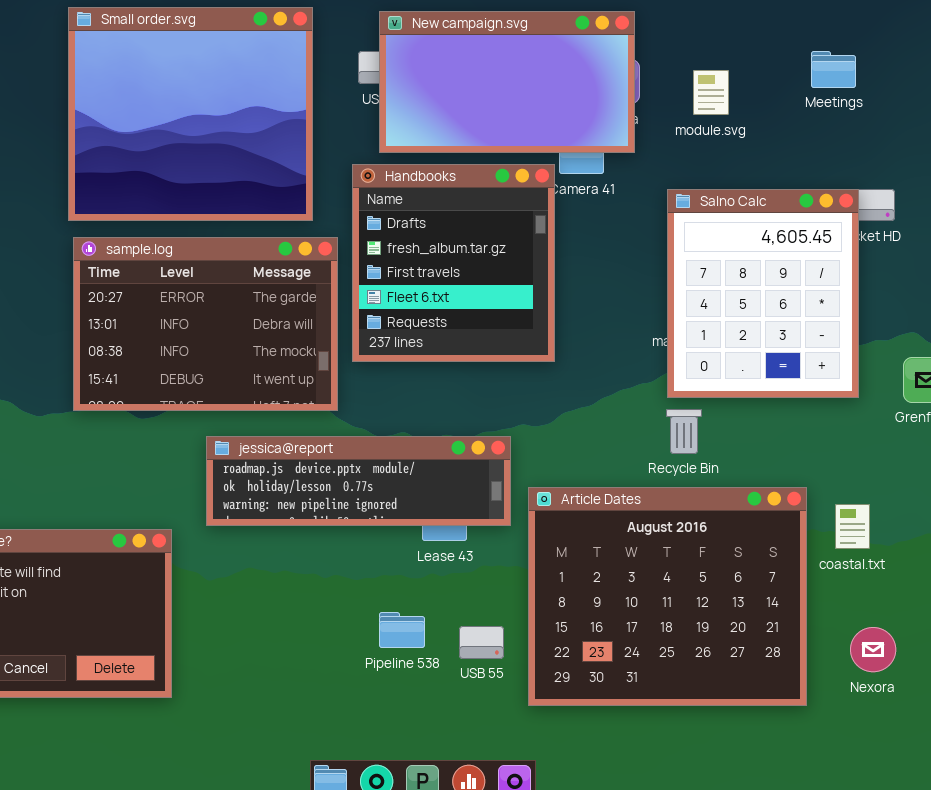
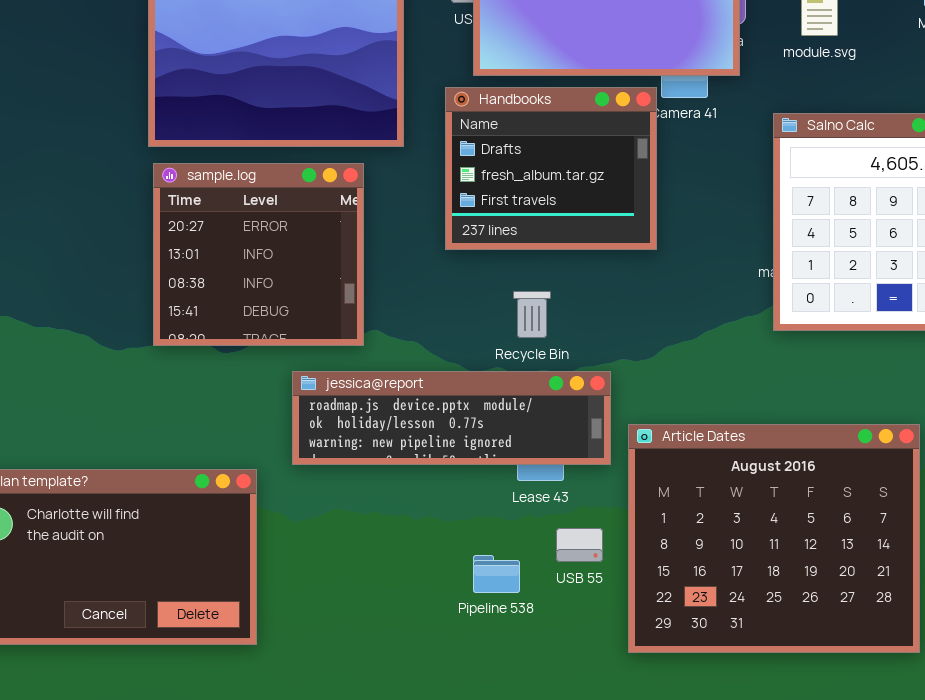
Handbooks: [352,164,555,362] -> [445,87,657,250], resized
sample.log: [73,237,338,411] -> [153,163,364,346], resized
Recycle Bin: [666,409,702,454] -> [513,291,551,338], moved
USB 55: [459,626,504,659] -> [556,528,603,562], moved

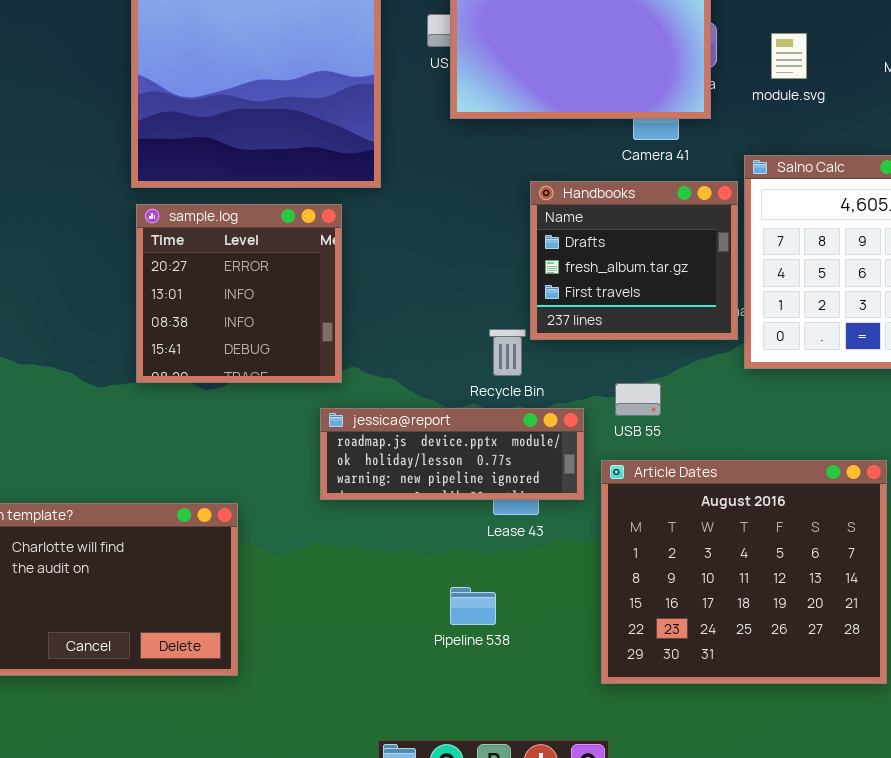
Handbooks: [445,87,657,250] -> [530,181,738,340], moved
jessica@report: [292,371,611,465] -> [320,408,584,500], resized
USB 55: [556,528,603,562] -> [615,383,661,416], moved

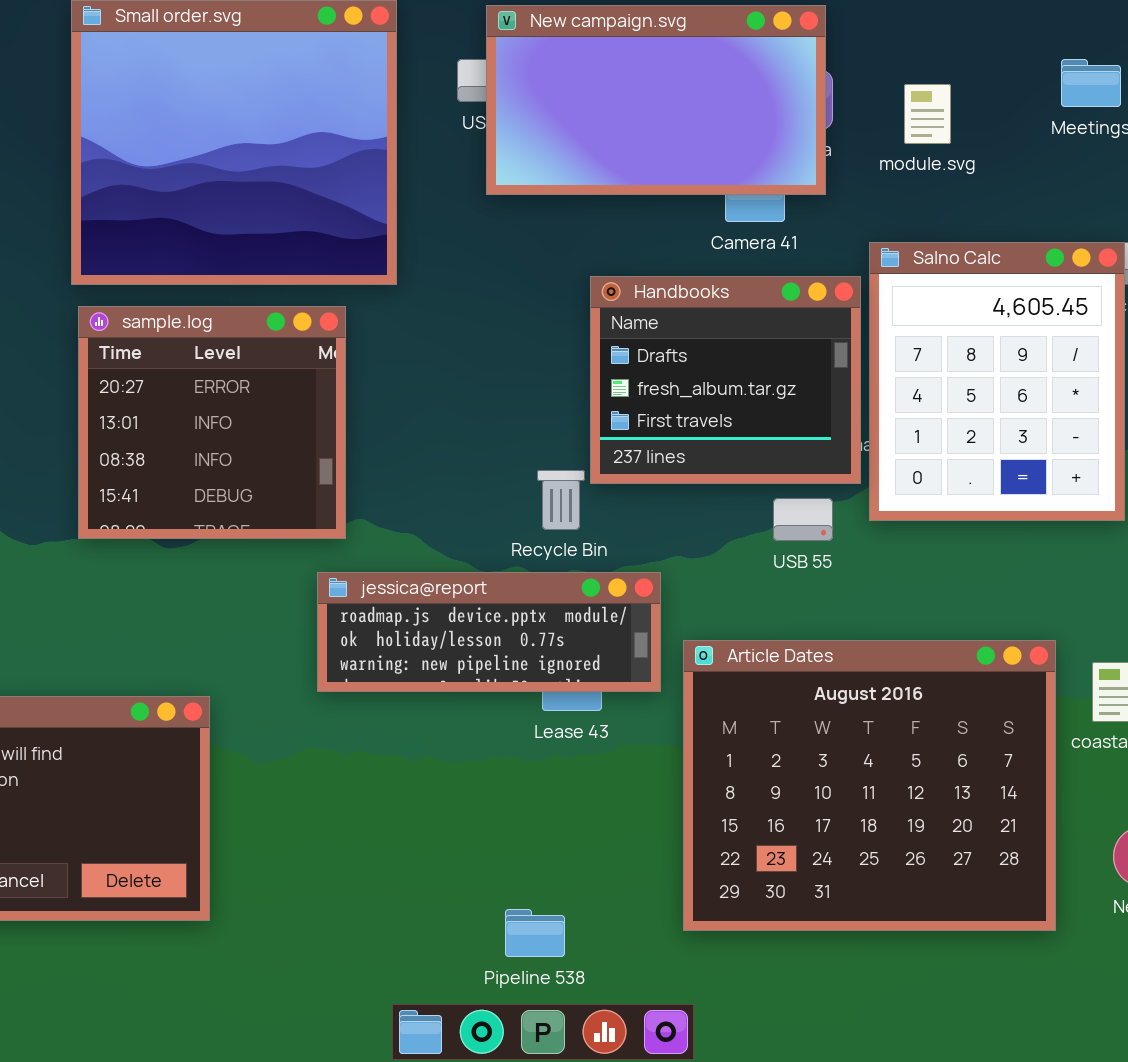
USB 55: [615,383,661,416] -> [773,498,833,541], moved
Pipeline 538: [450,587,496,625] -> [505,909,565,957], moved

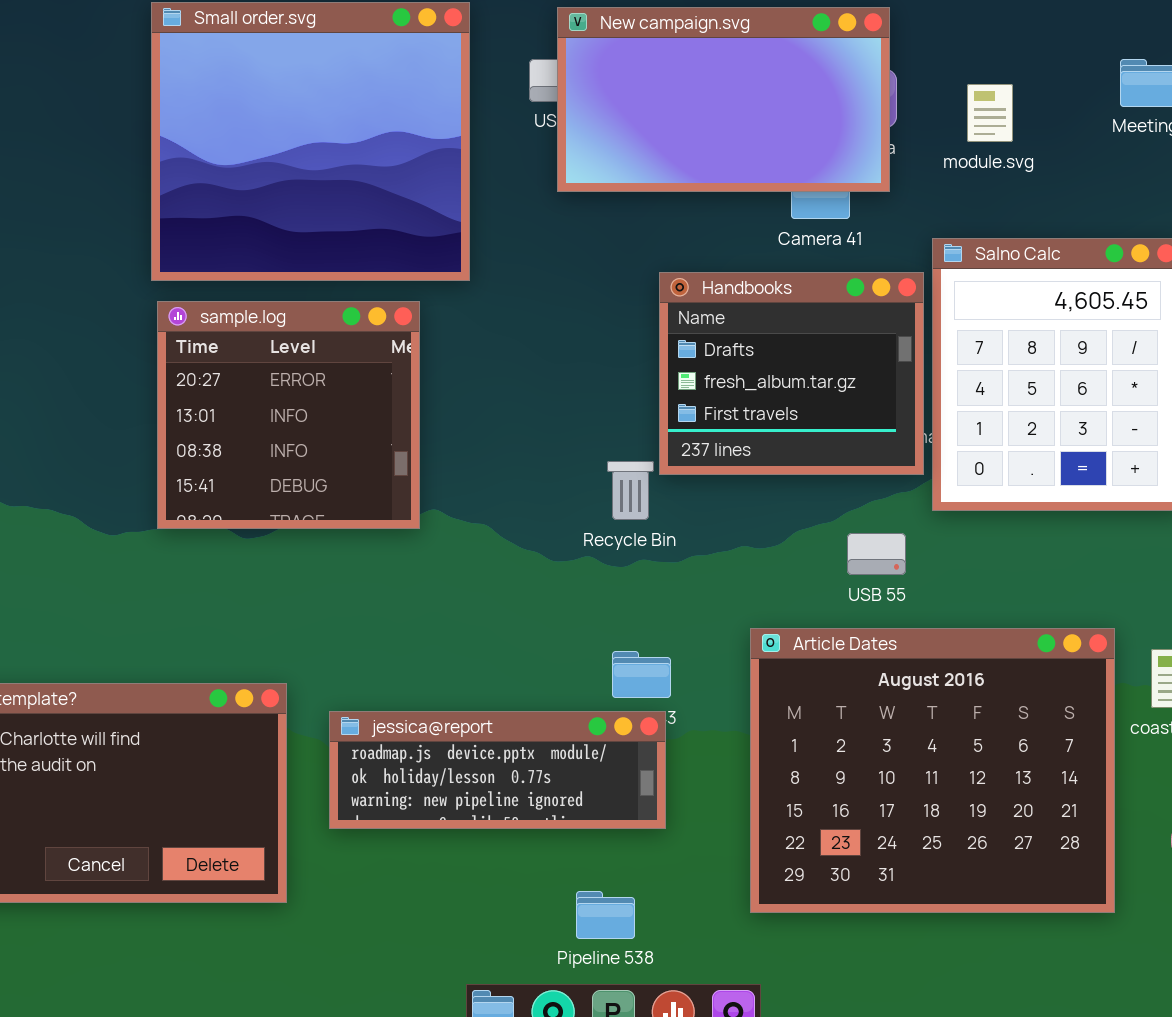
USB 55: [773,498,833,541] -> [847,533,906,575], moved
jessica@report: [317,572,661,692] -> [329,711,666,829], moved

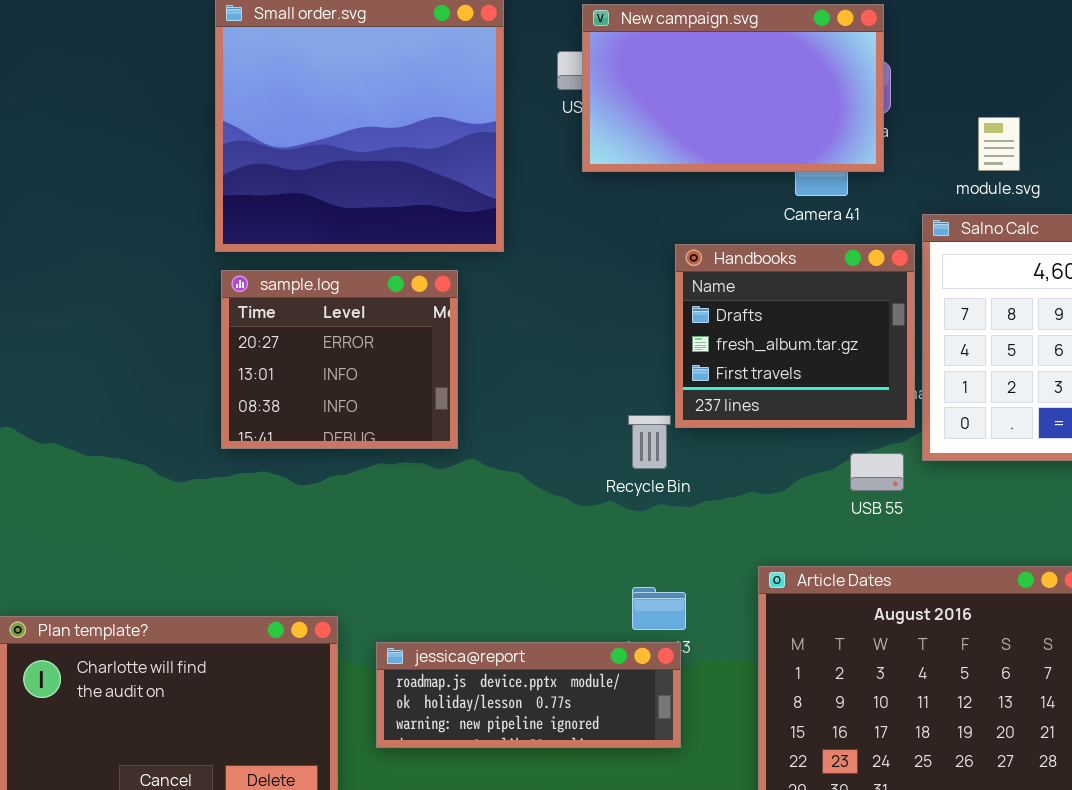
module.svg: [967,84,1013,142] -> [978,117,1020,171], moved
sample.log: [157,301,420,529] -> [221,270,458,449], resized
USB 55: [847,533,906,575] -> [850,453,904,491], moved

